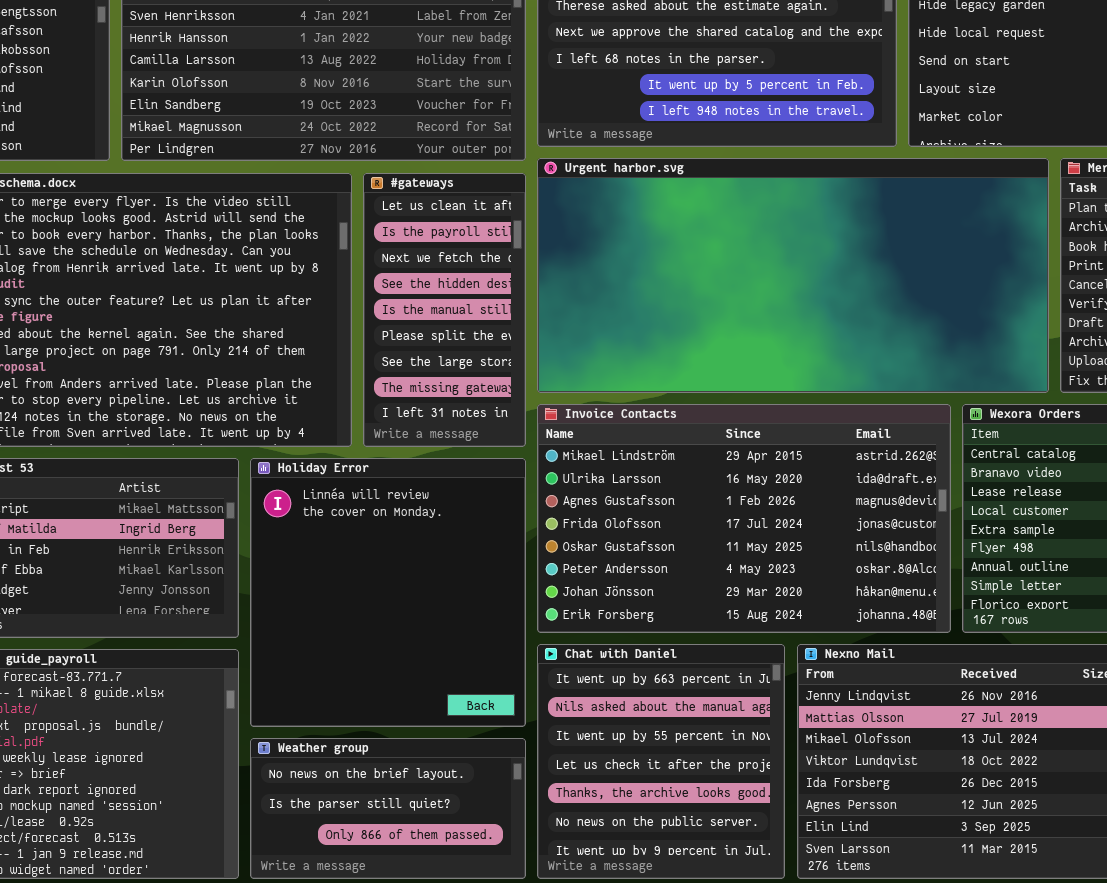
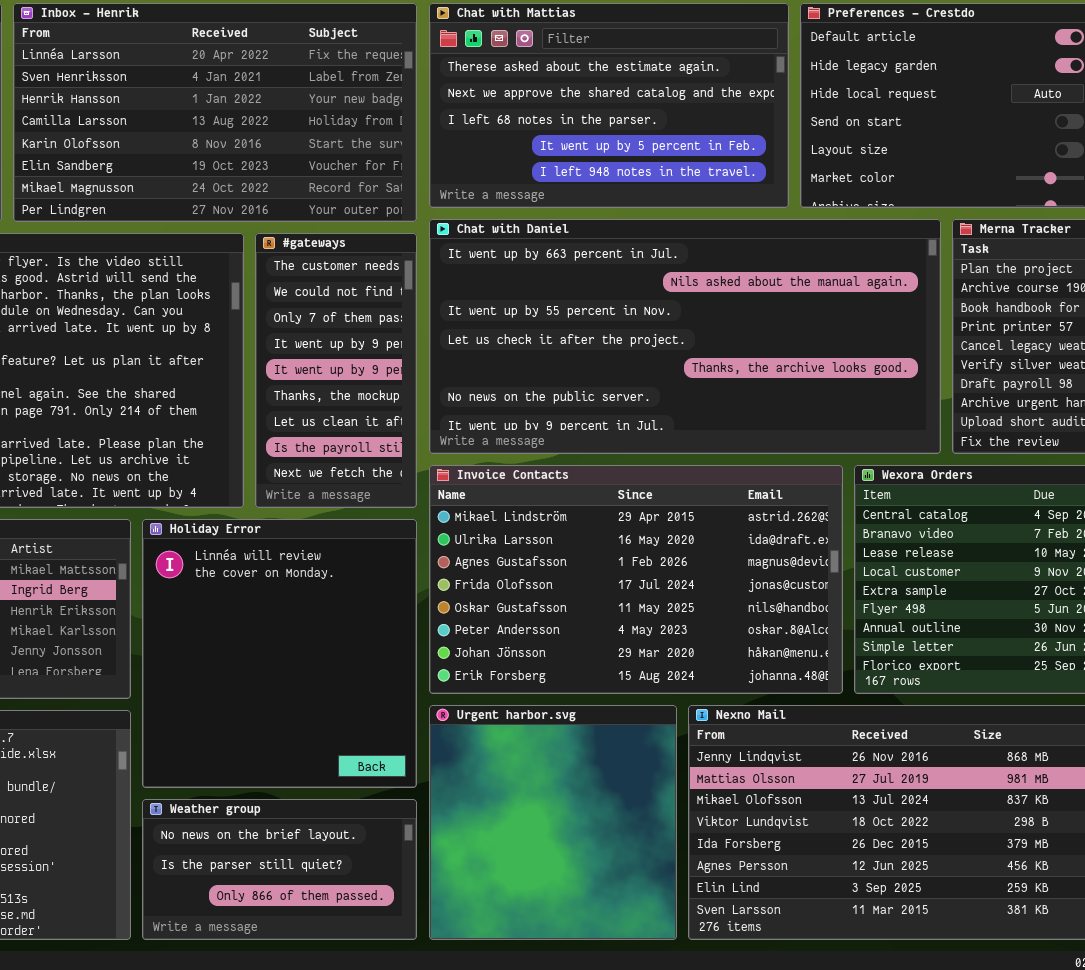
Urgent harbor.svg: [537,158,1049,393] -> [429,705,677,940], moved, resized
#gateways: [363,173,526,447] -> [255,233,417,508], scrolled up 6 rows
Chat with Daniel: [537,644,785,879] -> [429,219,941,454], moved, resized

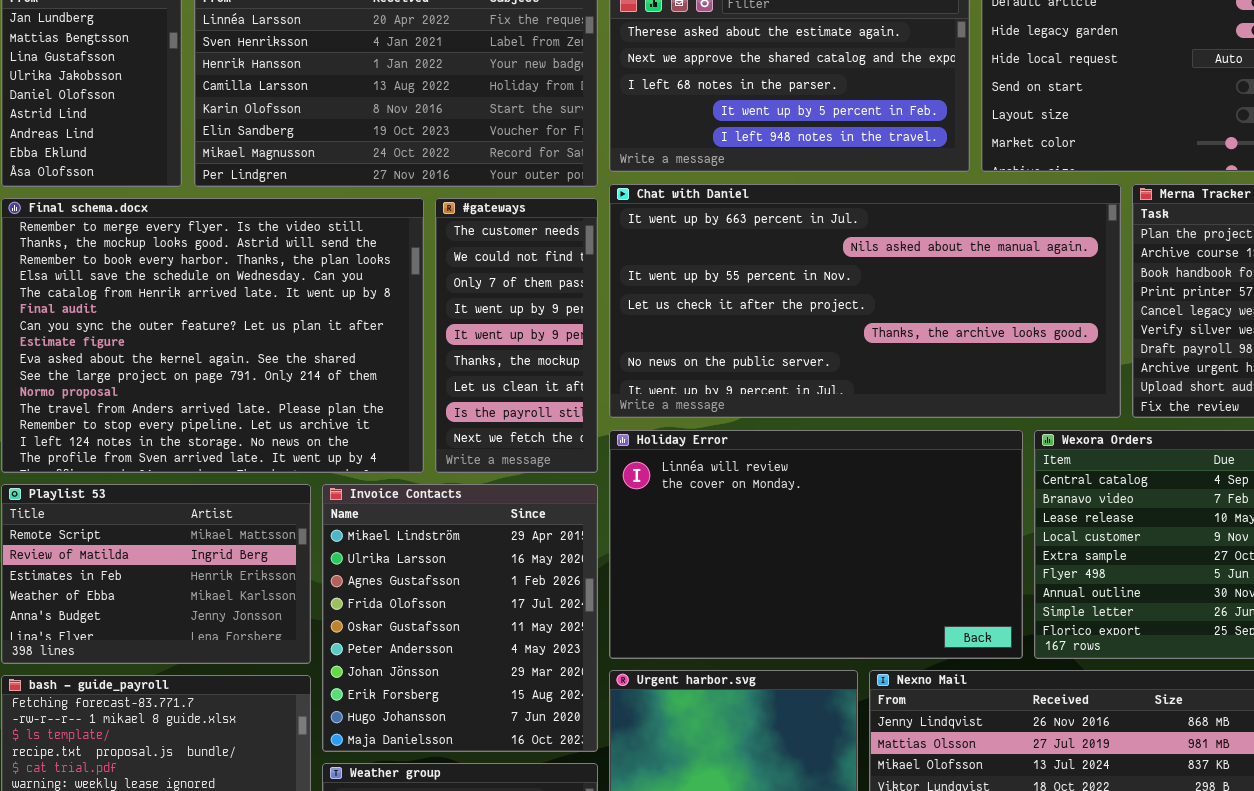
Invoice Contacts: [429,465,843,694] -> [322,484,598,752], moved, resized
Holiday Error: [142,519,417,788] -> [609,430,1023,659], moved, resized

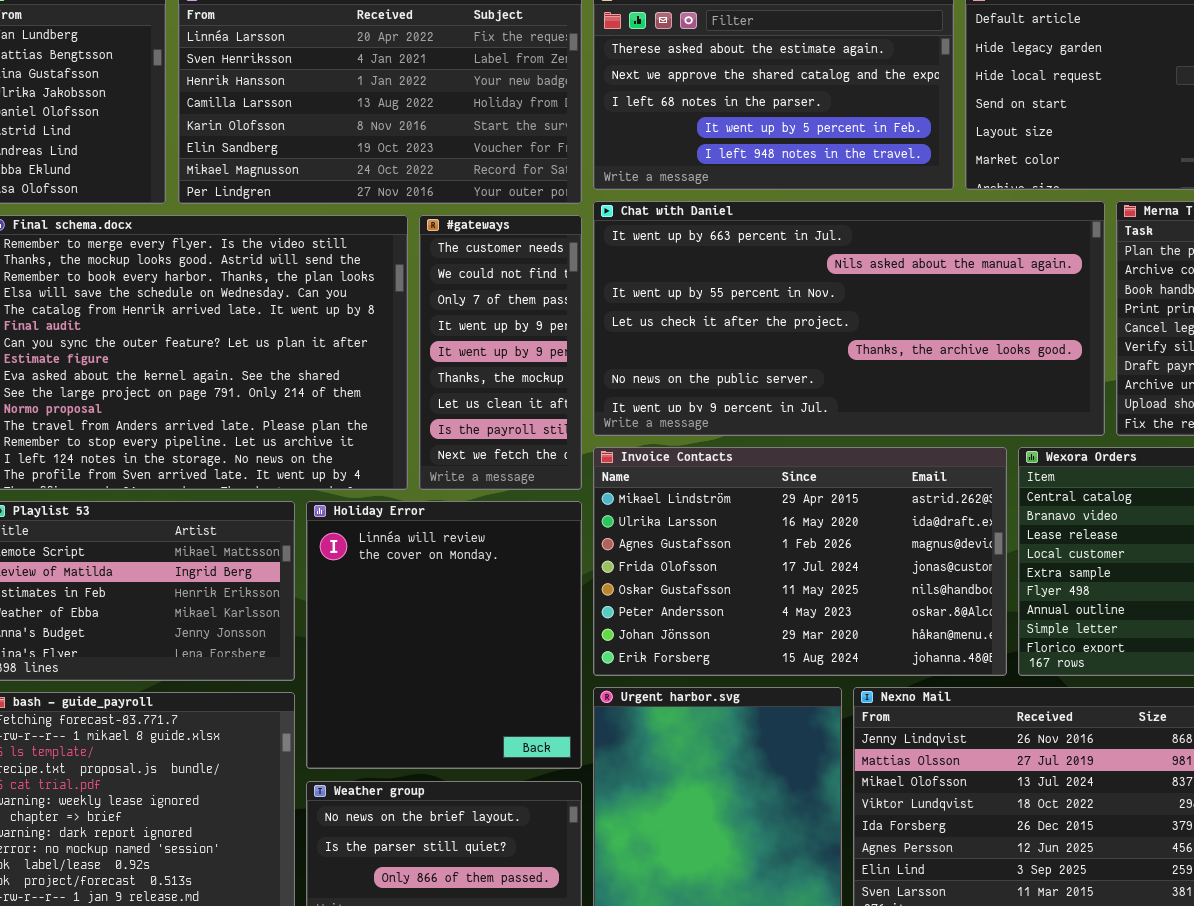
Holiday Error: [609,430,1023,659] -> [306,501,582,769], moved, resized
Invoice Contacts: [322,484,598,752] -> [593,447,1007,676], moved, resized

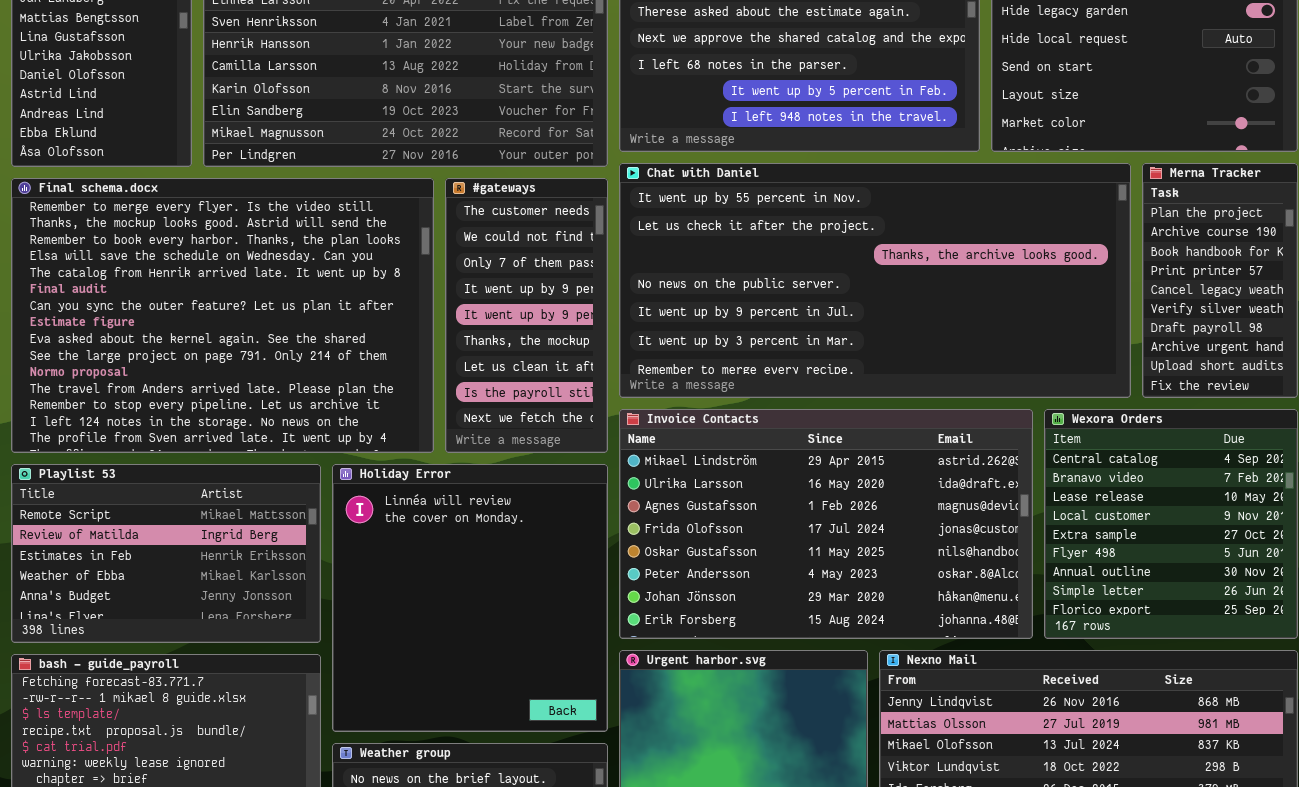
Chat with Daniel: [593,201,1105,436] -> [619,163,1131,398], scrolled down 2 rows

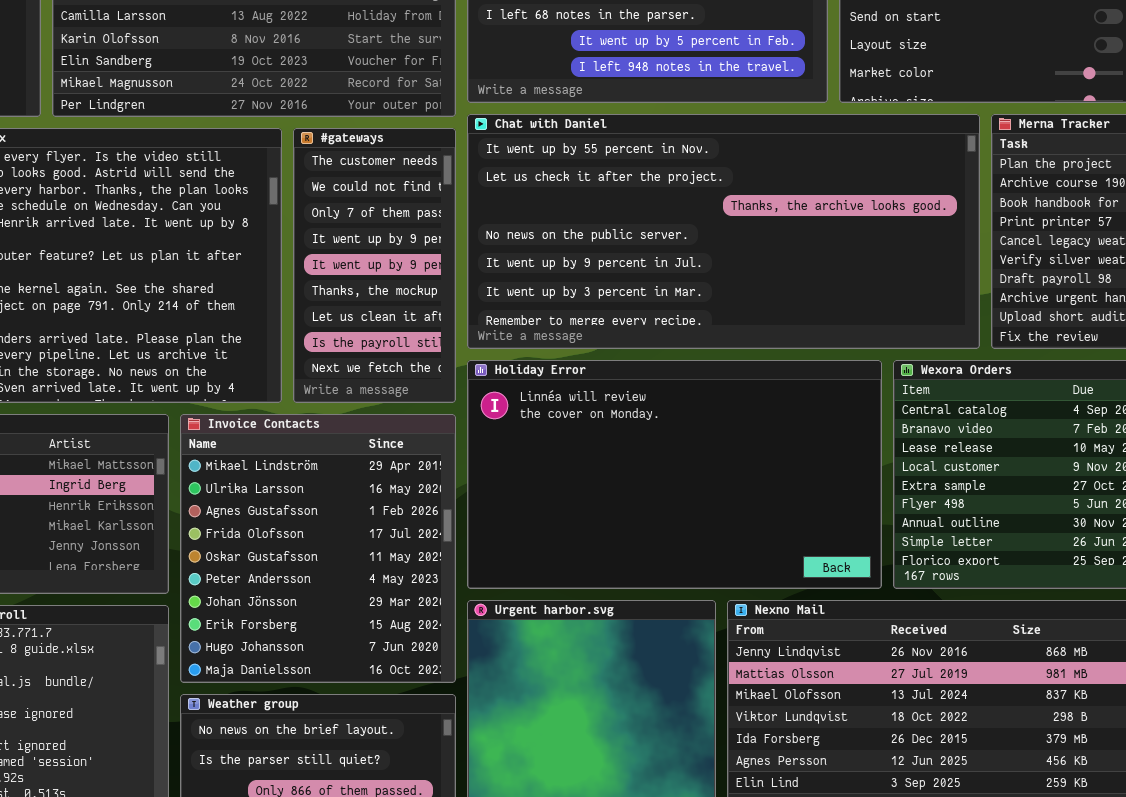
Invoice Contacts: [619,409,1033,639] -> [180,414,456,683], moved, resized
Holiday Error: [332,464,608,732] -> [467,360,882,589], moved, resized

